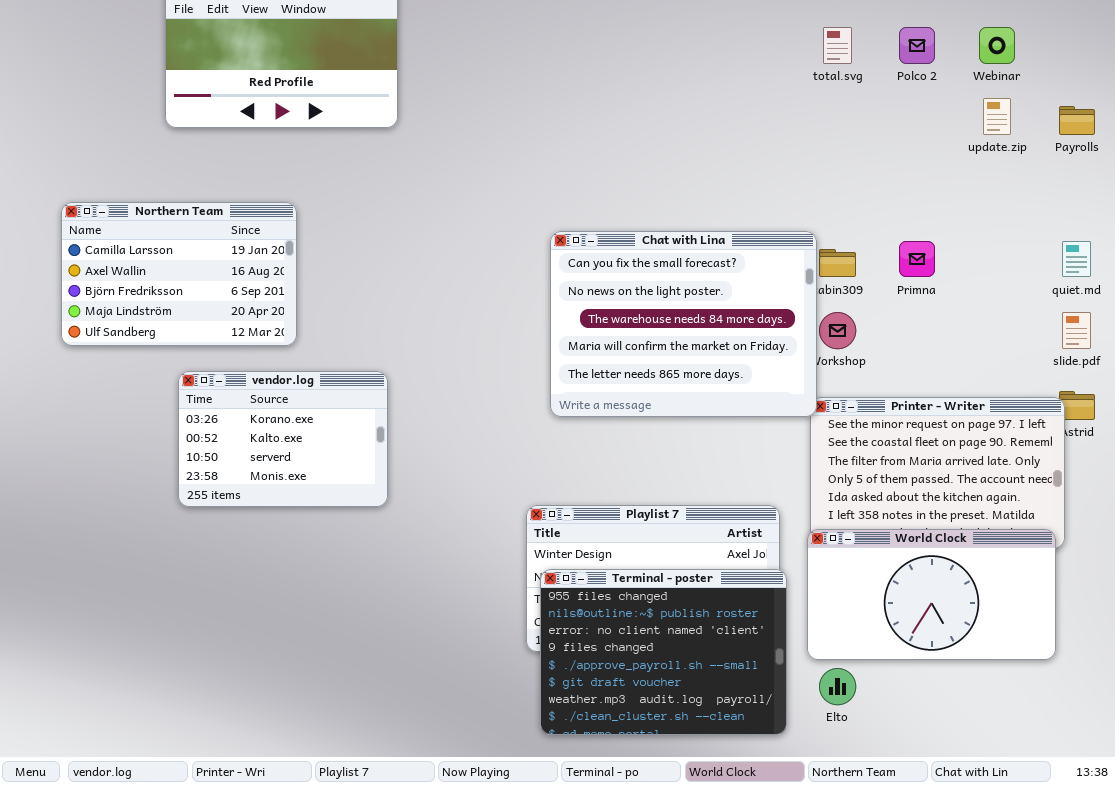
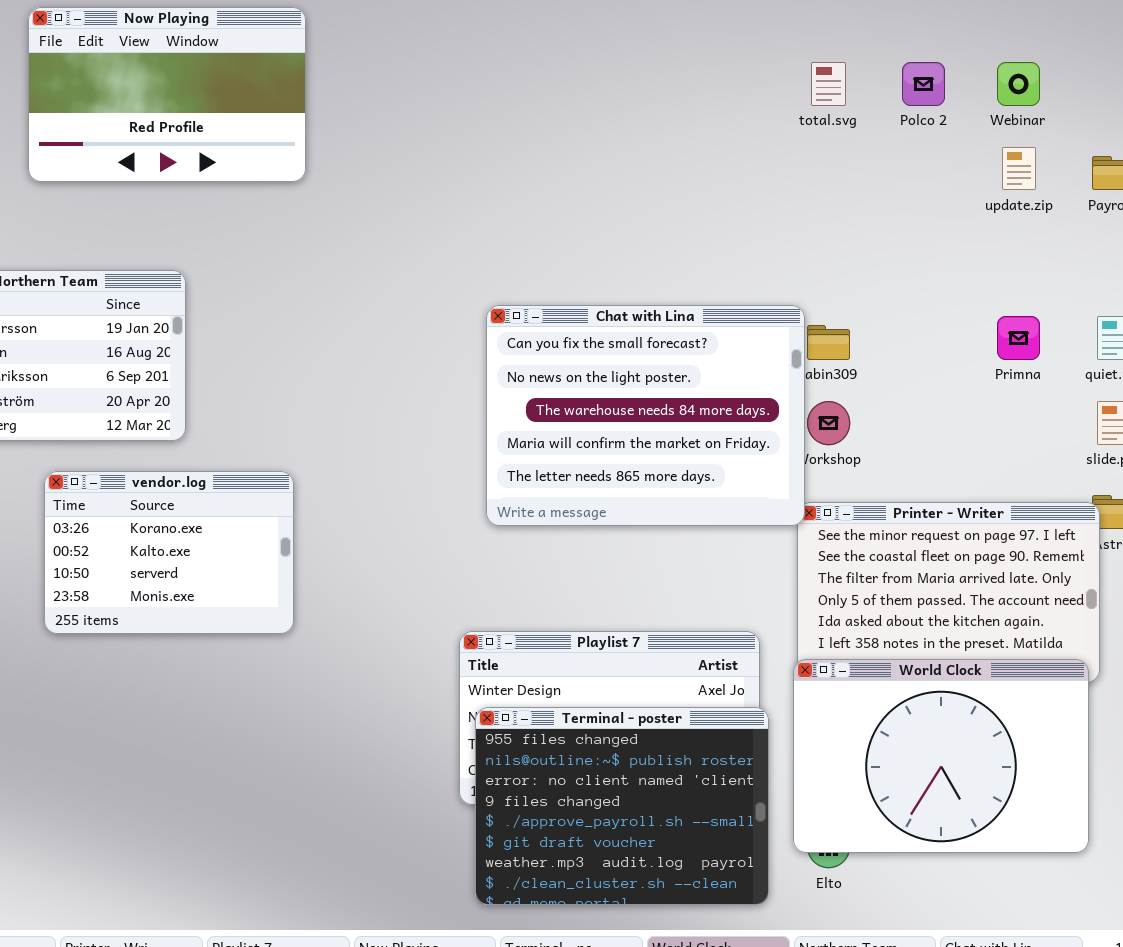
Primna: [899,241,935,277] -> [997,316,1040,360], moved
World Clock: [807,529,1056,660] -> [793,659,1089,853], resized

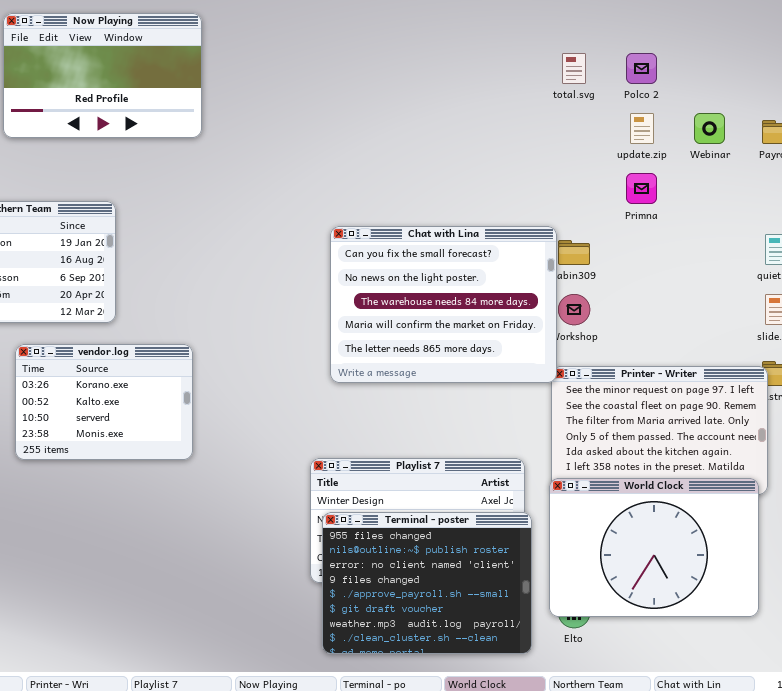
Webinar: [997,62,1040,106] -> [694,113,725,144], moved
update.zip: [1002,147,1036,190] -> [630,113,654,144], moved
Primna: [997,316,1040,360] -> [626,173,657,204], moved

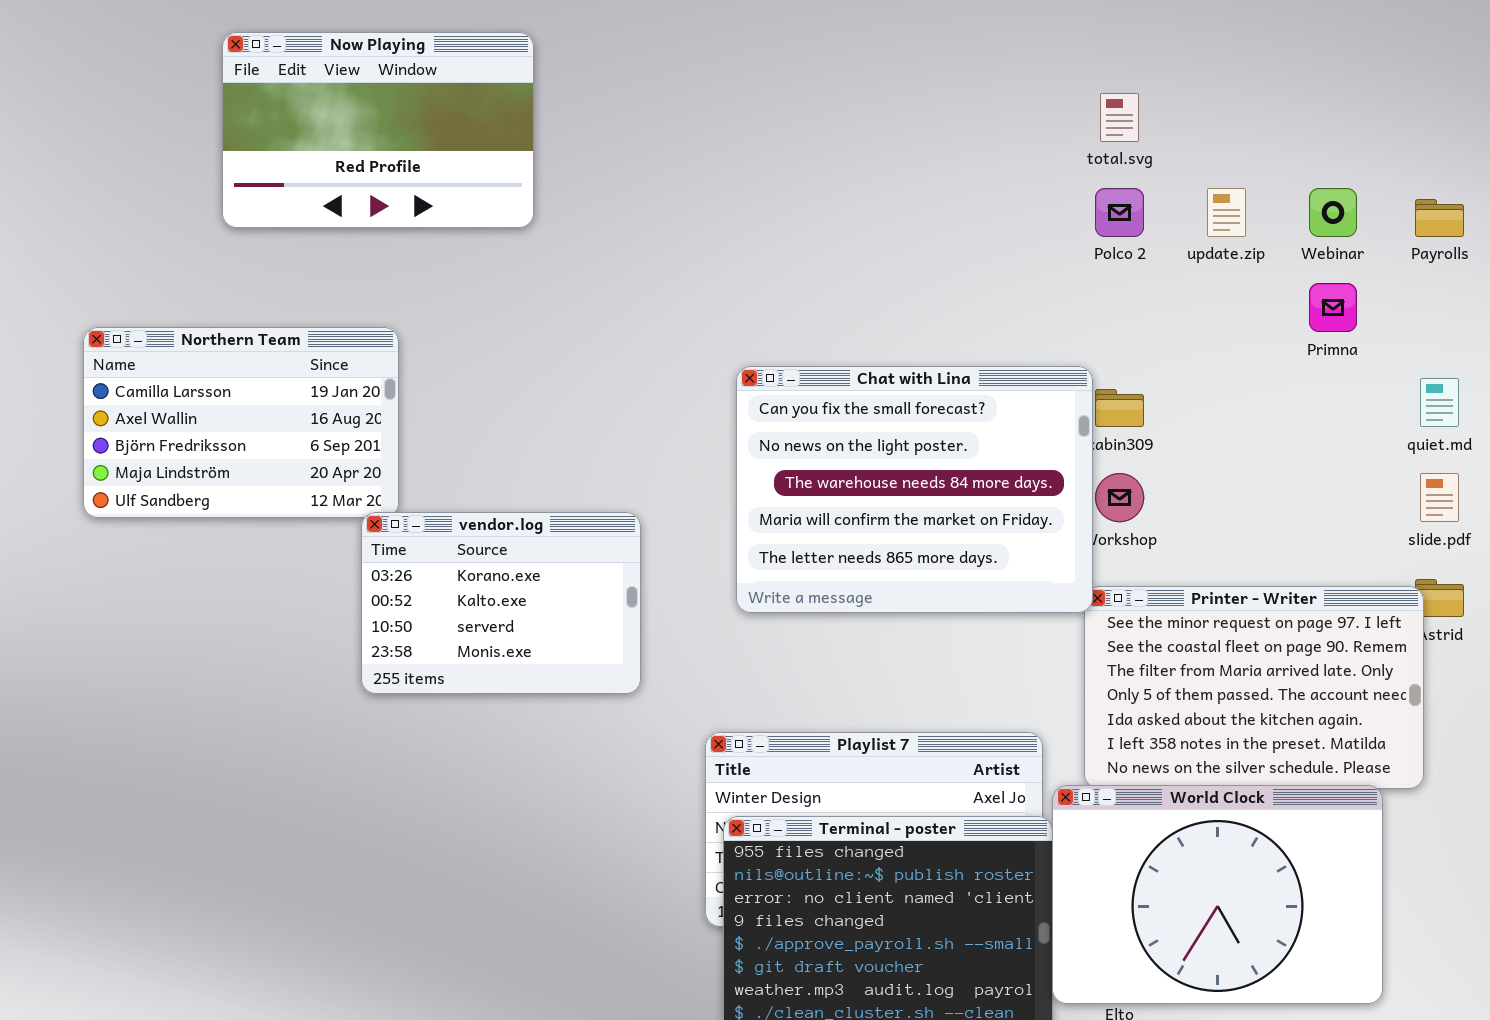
Polco 2: [626,53,657,84] -> [1095,188,1144,237], moved
Primna: [626,173,657,204] -> [1309,283,1357,332], moved
vendor.log: [15,344,193,460] -> [361,512,641,694], moved
World Clock: [549,478,759,617] -> [1052,785,1383,1004], moved

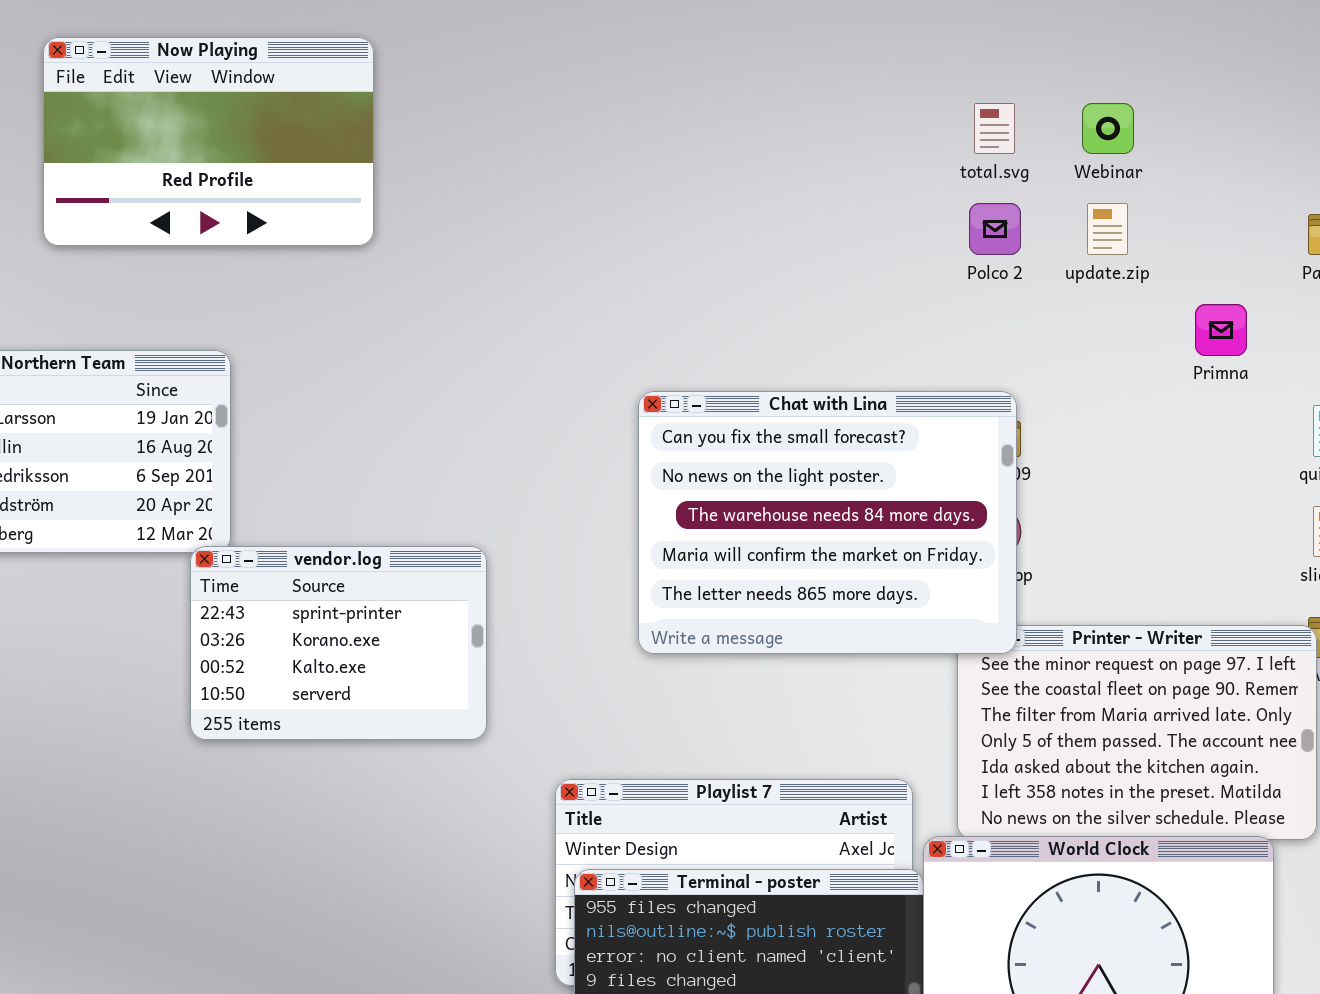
Webinar: [1309,188,1357,237] -> [1082,103,1134,154], moved
Chat with Lina: [736,366,1093,613] -> [638,391,1017,654], moved
vendor.log: [361,512,641,694] -> [190,546,487,740], scrolled up 1 row

